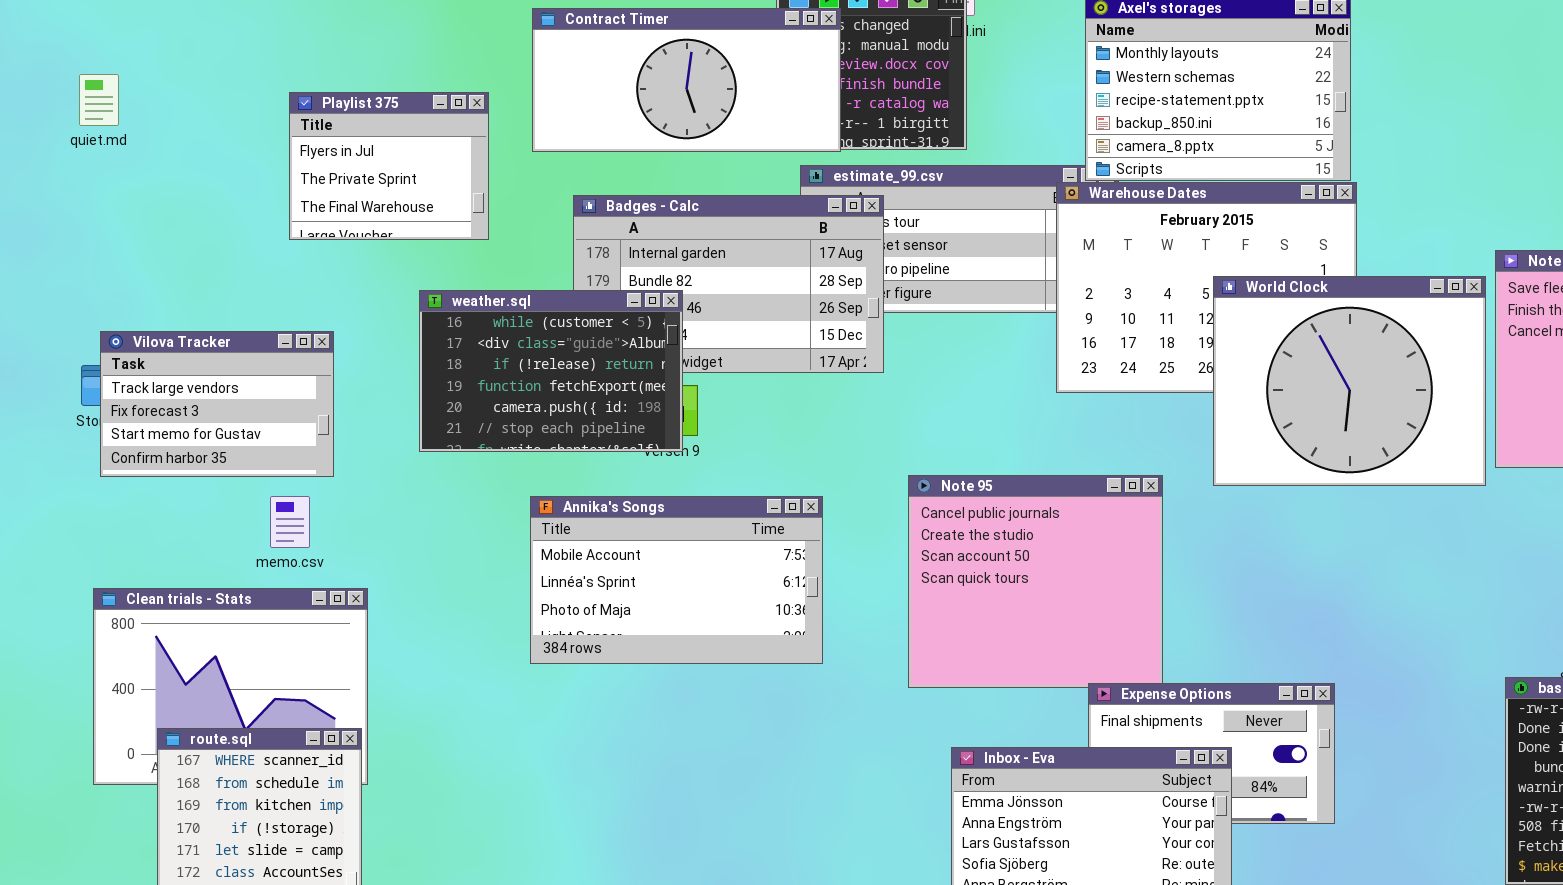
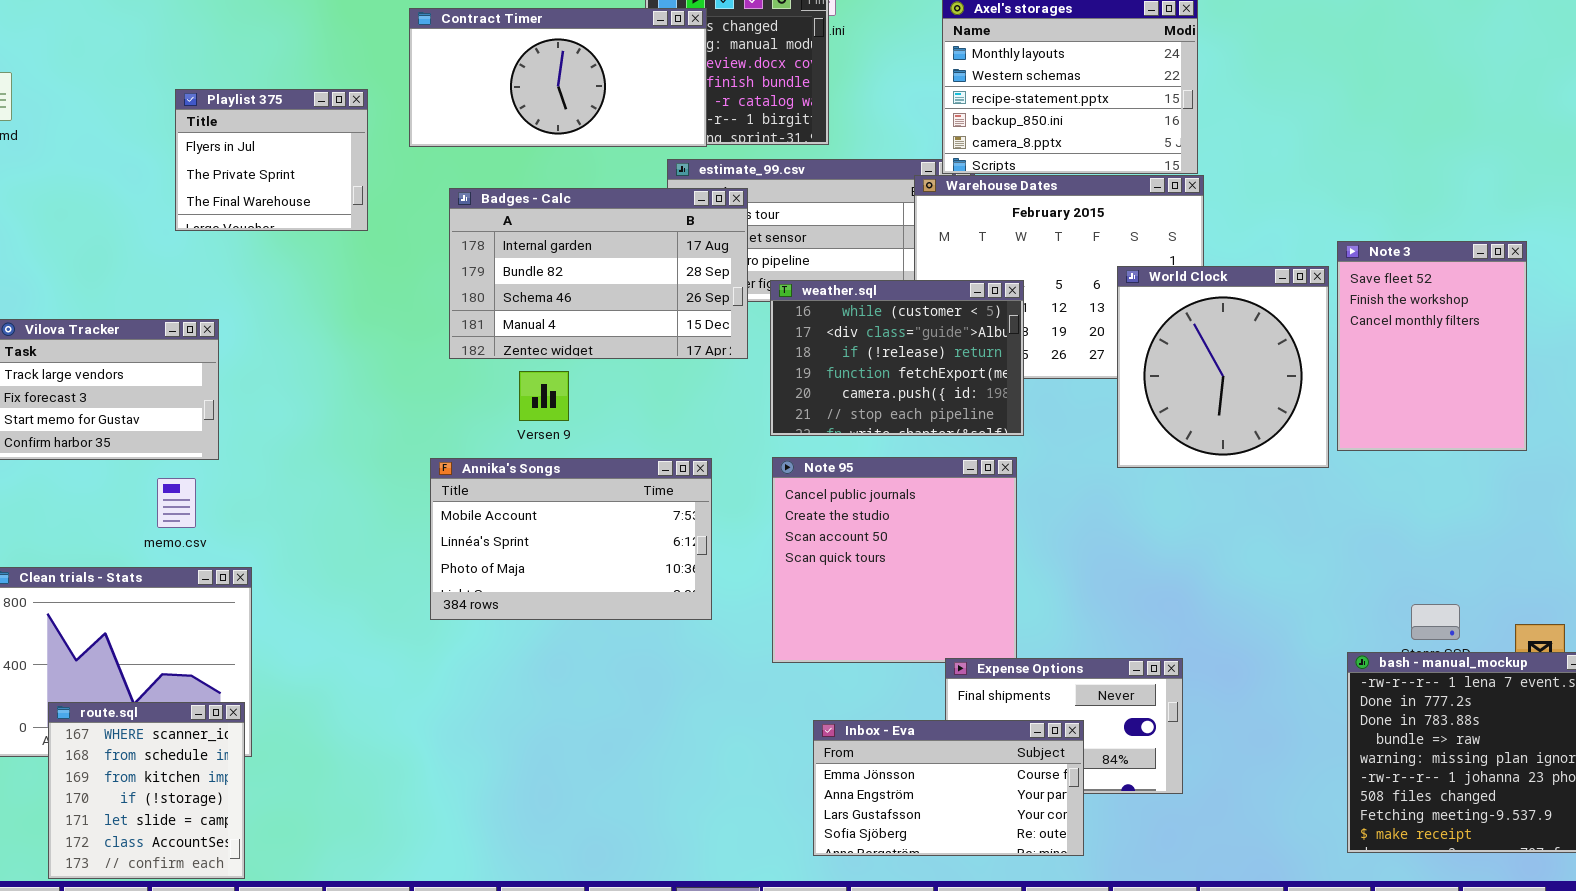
World Clock: [1213,276,1486,486] -> [1117,266,1329,468], resized
weather.sql: [419,290,683,452] -> [770,280,1024,436], moved
Annika's Songs: [530,496,823,664] -> [430,458,712,620], moved

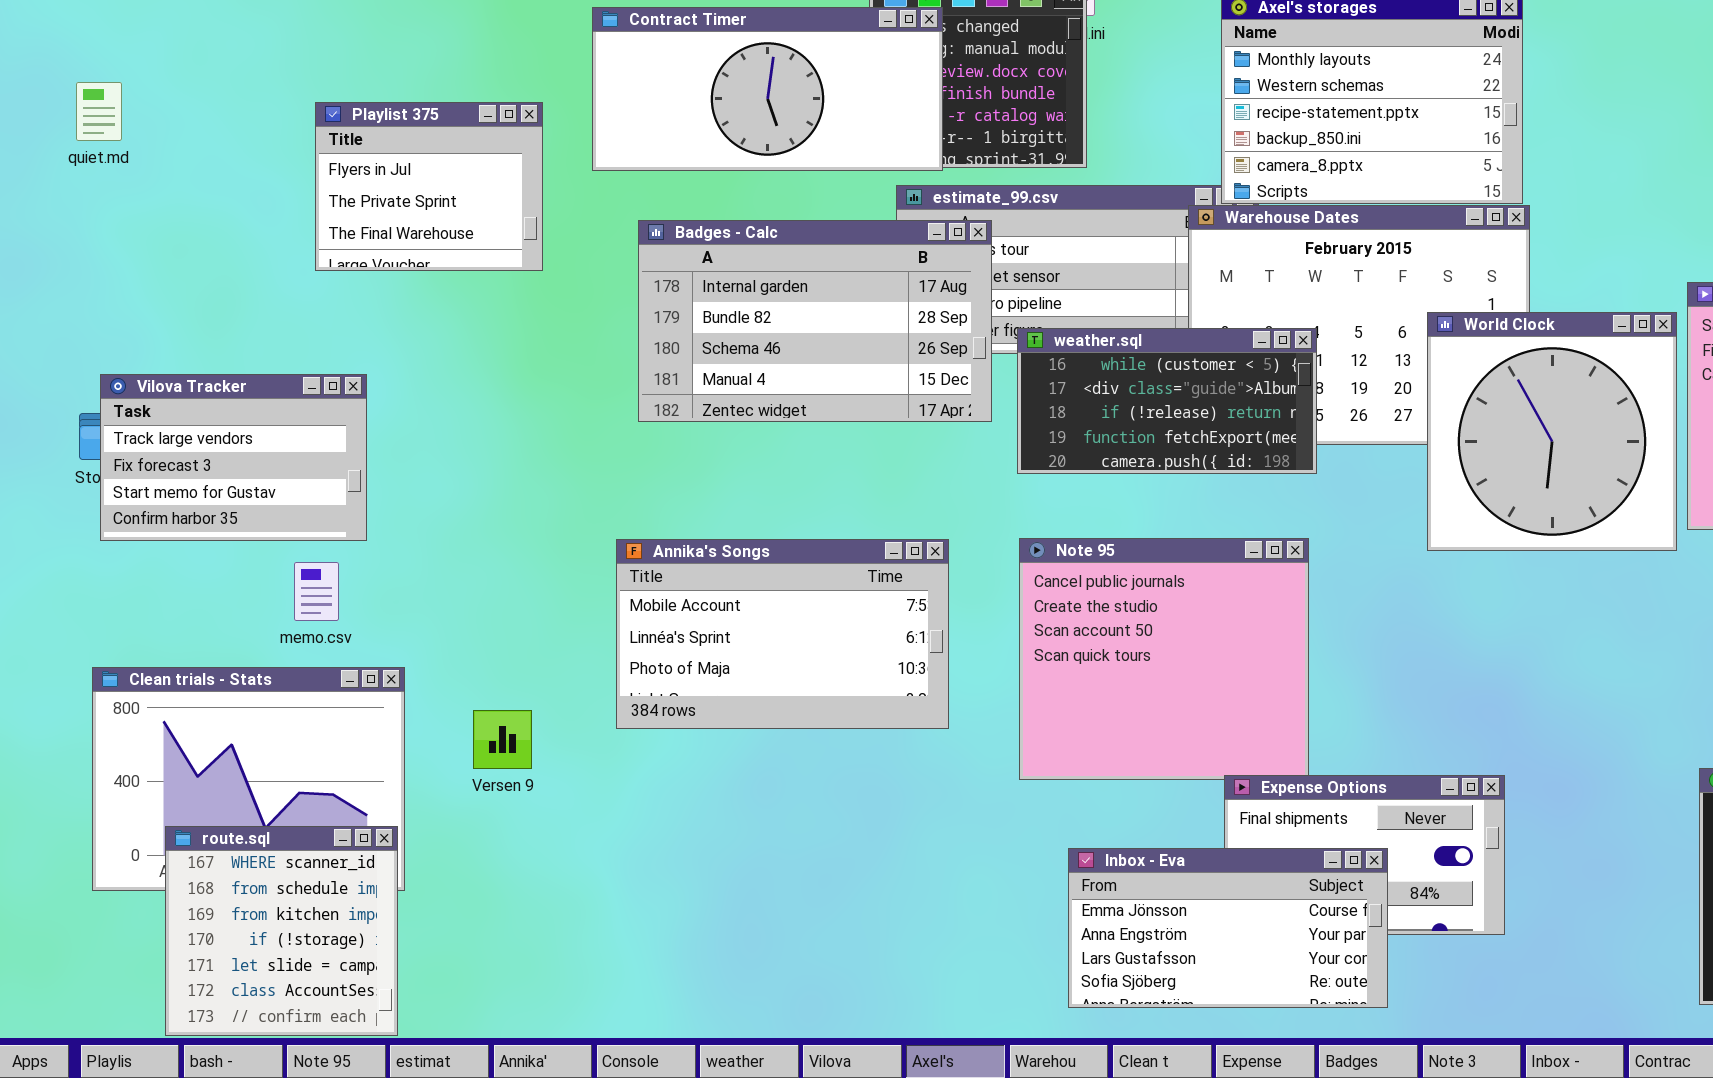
weather.sql: [770,280,1024,436] -> [1017,328,1317,474], resized
Versen 9: [519,371,569,421] -> [473,710,532,769], moved

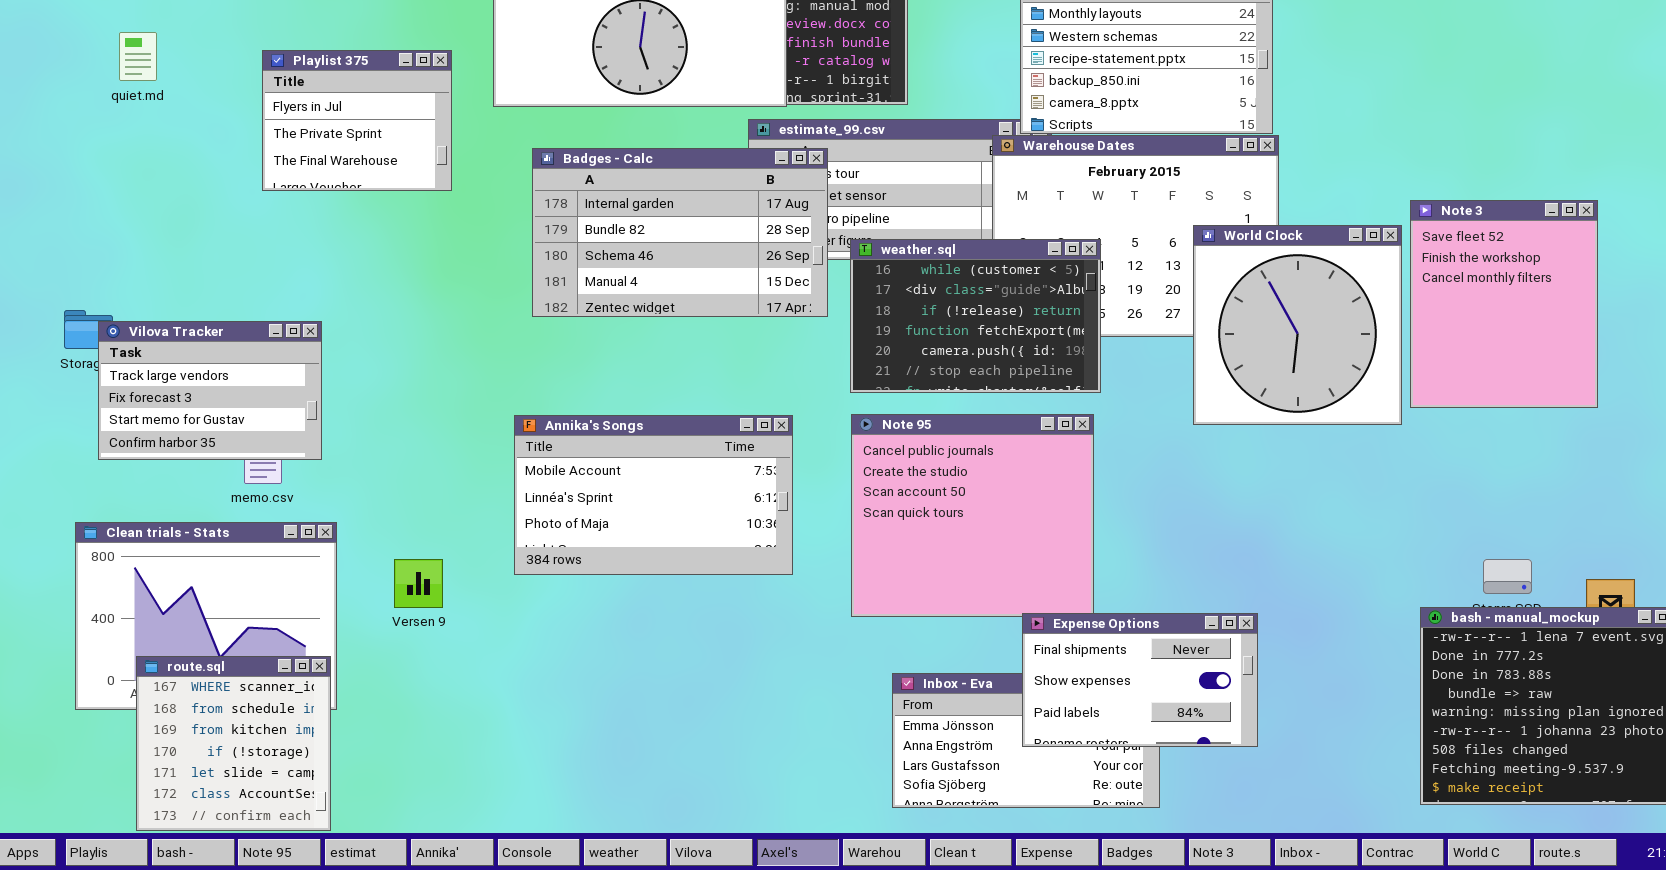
quiet.md: [76,82,122,141] -> [119,32,157,81], moved
weather.sql: [1017,328,1317,474] -> [850,239,1101,393], resized
Vilova Tracker: [100,374,367,541] -> [98,321,322,460], moved
Expense Options: [1224,775,1505,935] -> [1022,613,1258,747], raised

